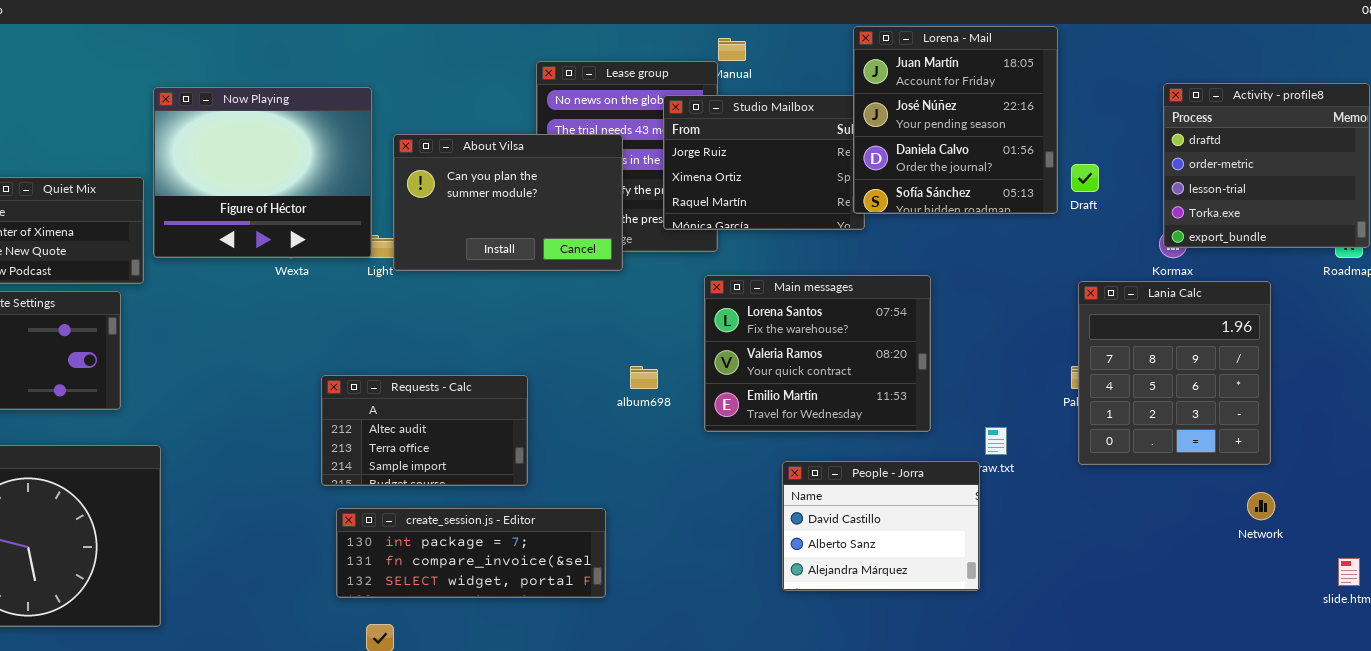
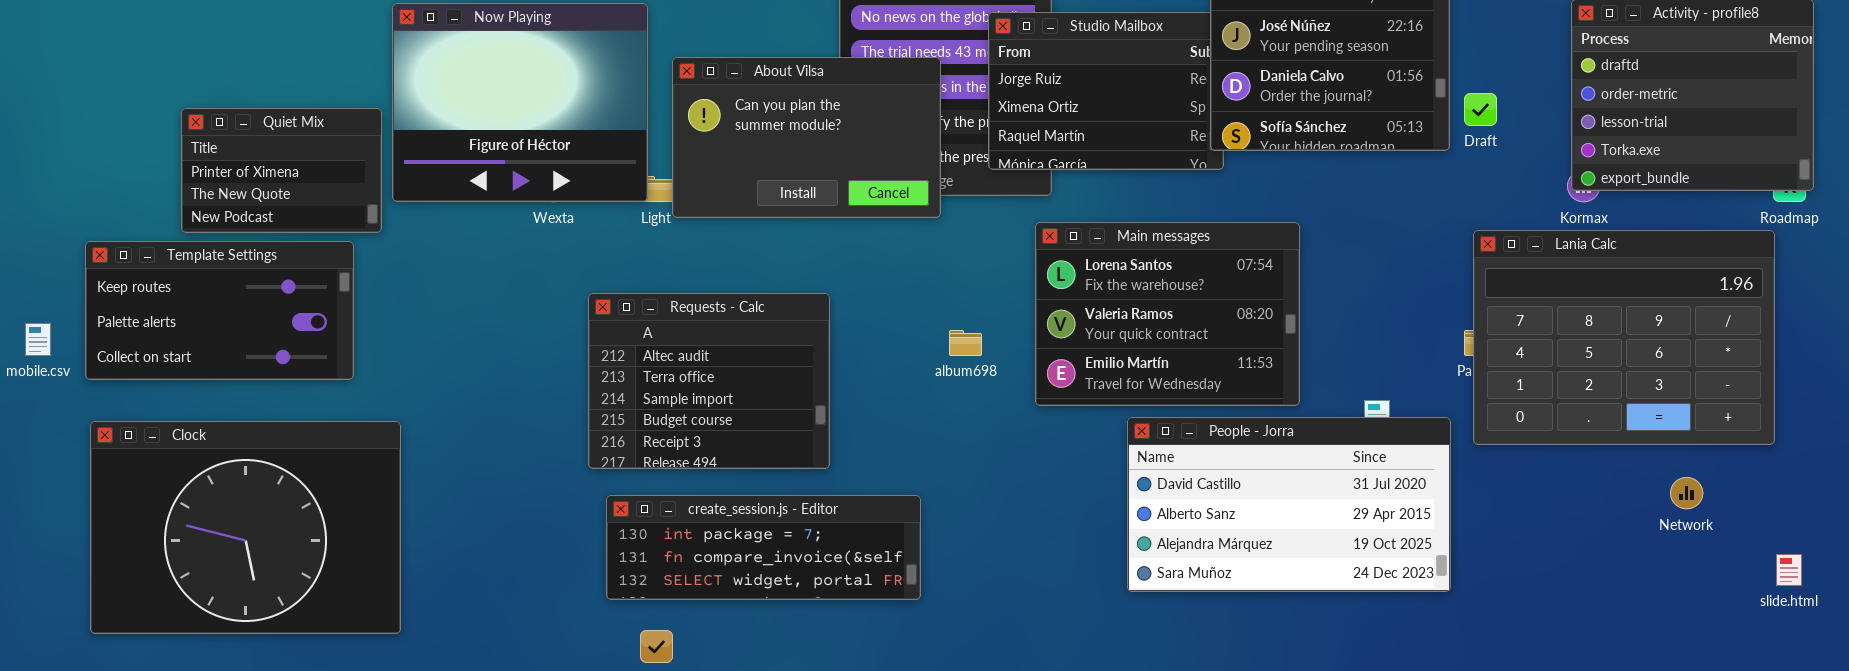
Lania Calc: [1078,281,1271,465] -> [1473,230,1775,445], resized
Requests - Calc: [321,375,528,486] -> [588,293,830,469], resized
People - Jorra: [782,461,980,591] -> [1127,417,1451,592], resized

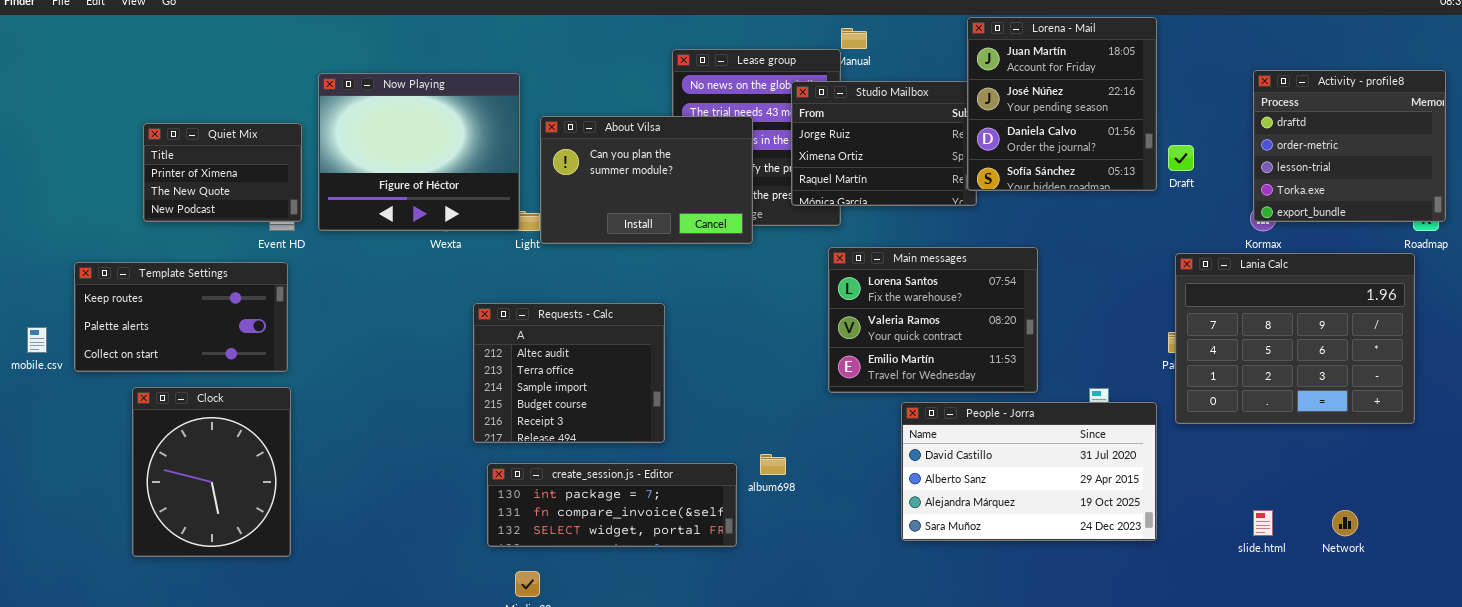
Quiet Mix: [181,108,382,233] -> [143,123,302,222], moved
album698: [949,330,982,356] -> [760,454,786,475], moved
Clock: [90,421,401,634] -> [132,387,291,557], moved, resized
Network: [1670,477,1703,509] -> [1332,510,1358,536], moved
slide.html: [1776,554,1802,586] -> [1253,510,1273,536], moved

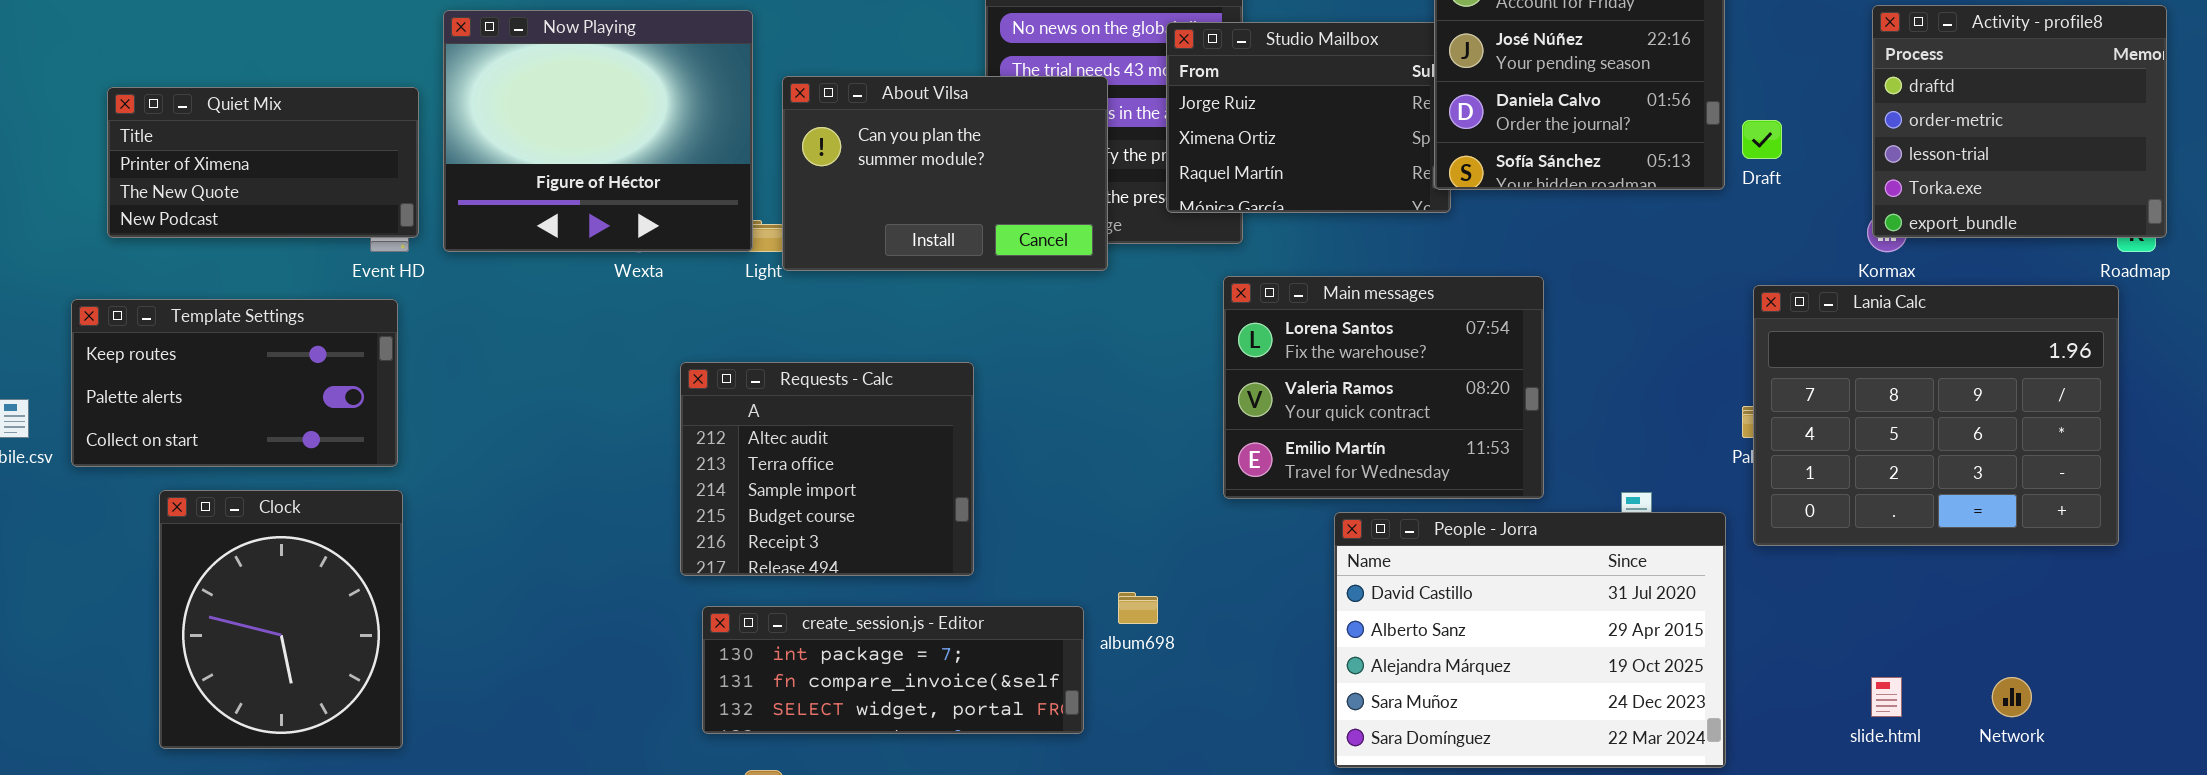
Quiet Mix: [143,123,302,222] -> [107,87,419,238], resized
People - Jorra: [901,402,1157,541] -> [1334,512,1726,768], resized

